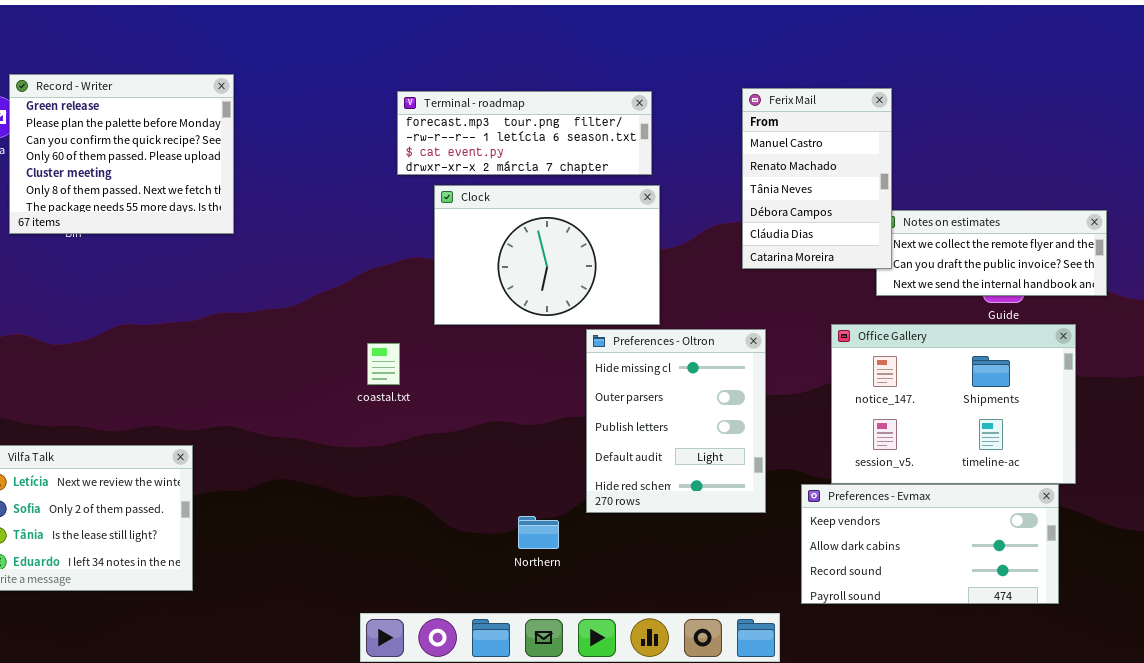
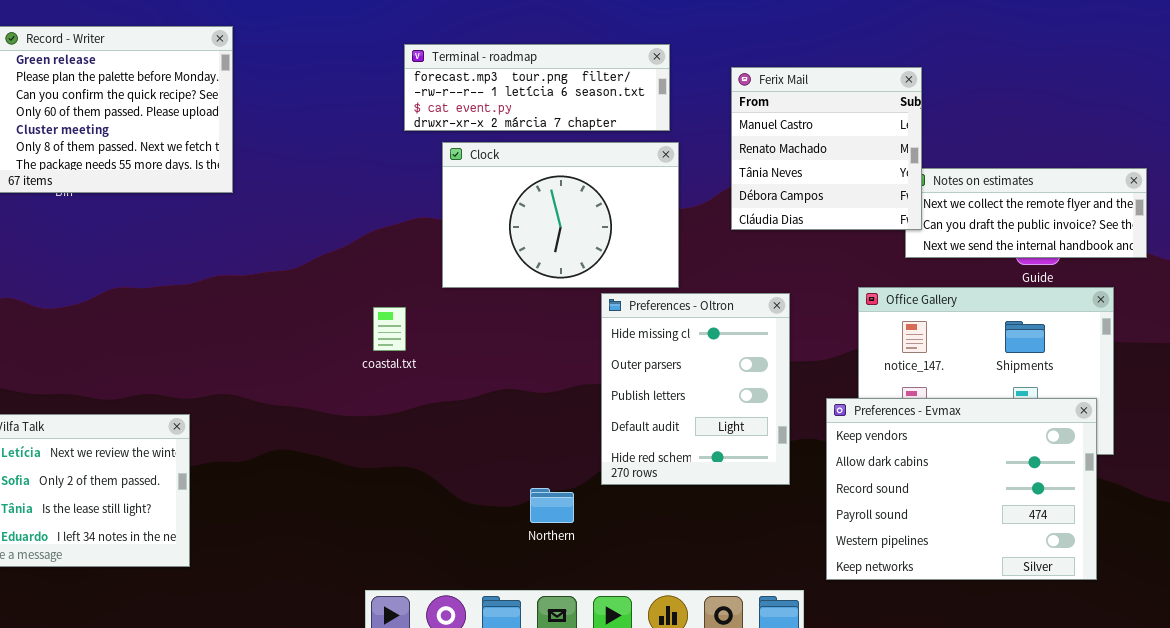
Ferix Mail: [742,88,892,269] -> [731,67,922,230], resized
Preferences - Evmax: [801,484,1059,604] -> [826,398,1097,580], resized

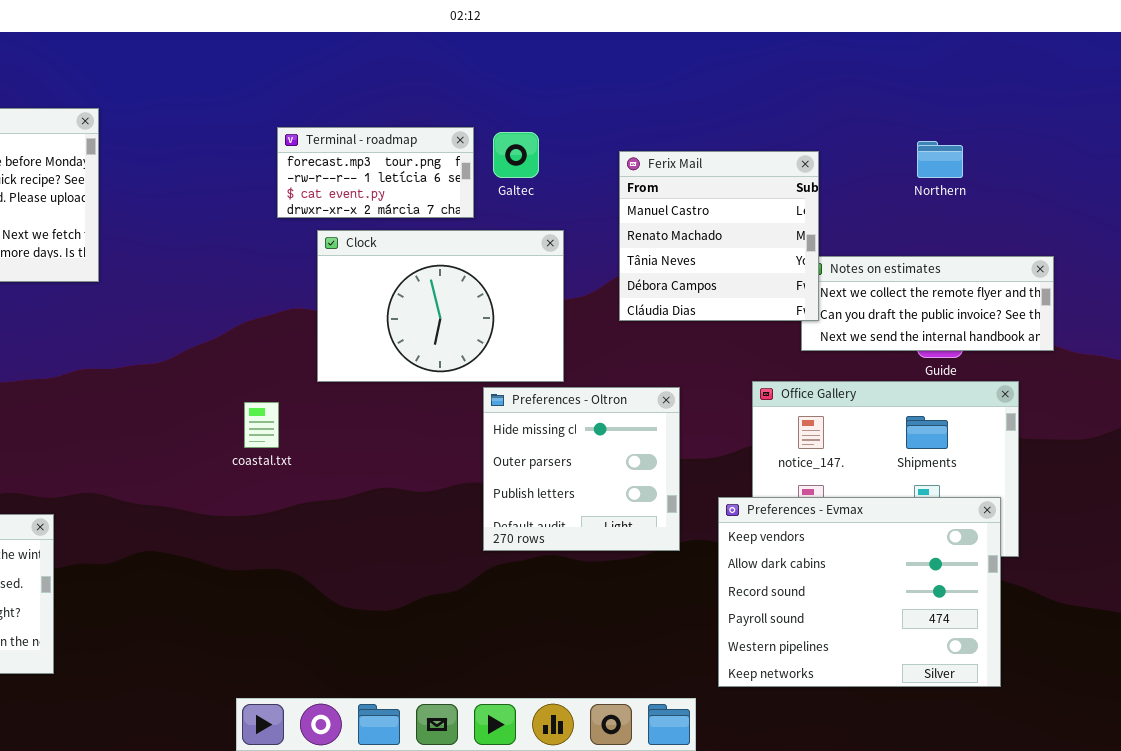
Terminal - roadmap: [404,44,670,131] -> [277,127,474,218], resized
Preferences - Oltron: [601,293,790,485] -> [483,387,680,551], resized
Northern: [530,488,574,523] -> [917,141,963,178], moved

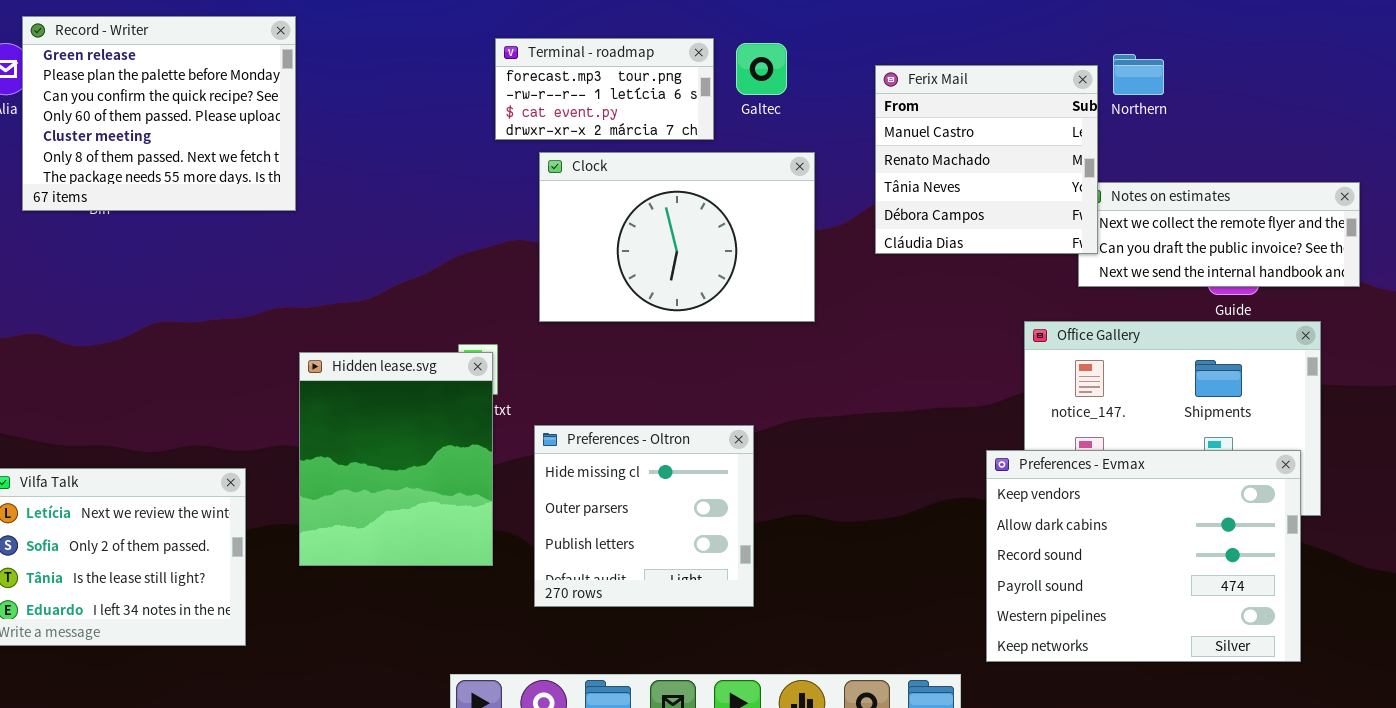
Northern: [917,141,963,178] -> [1113,54,1164,95], moved
Preferences - Oltron: [483,387,680,551] -> [534,425,754,607], moved
Hidden lease.svg: none -> [299,352,493,566], opened

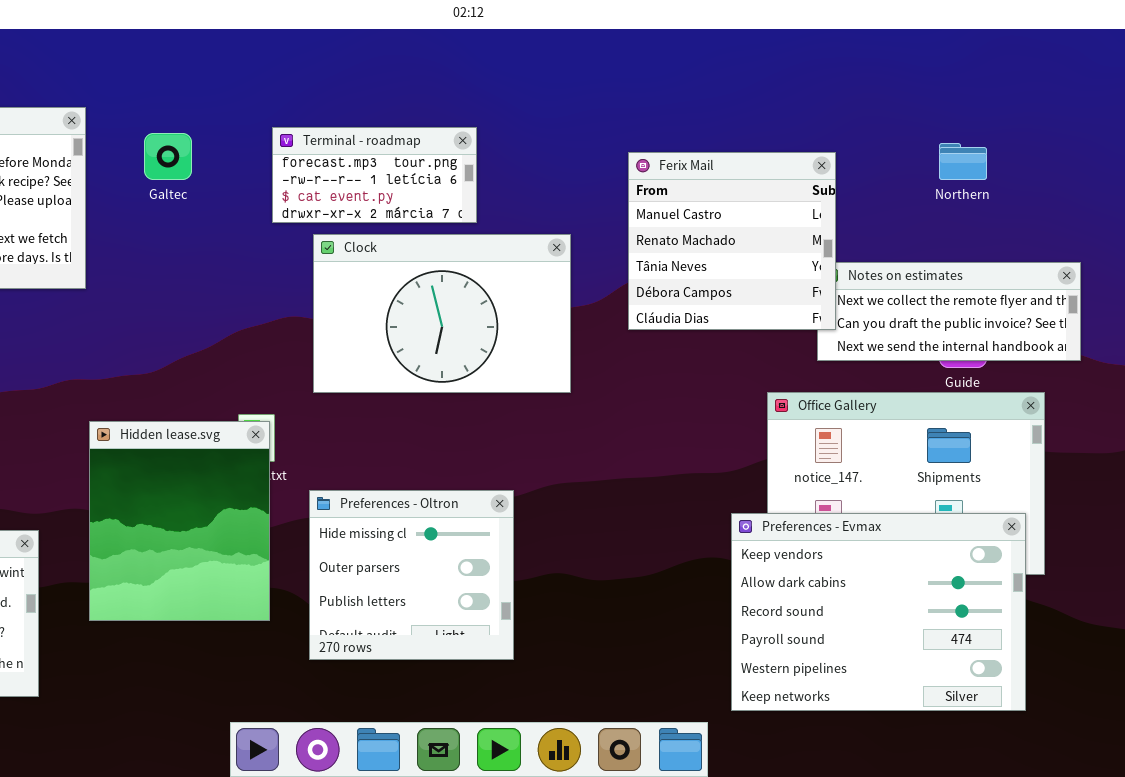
Galtec: [736,43,787,95] -> [144,133,192,180], moved
Northern: [1113,54,1164,95] -> [939,143,987,180], moved

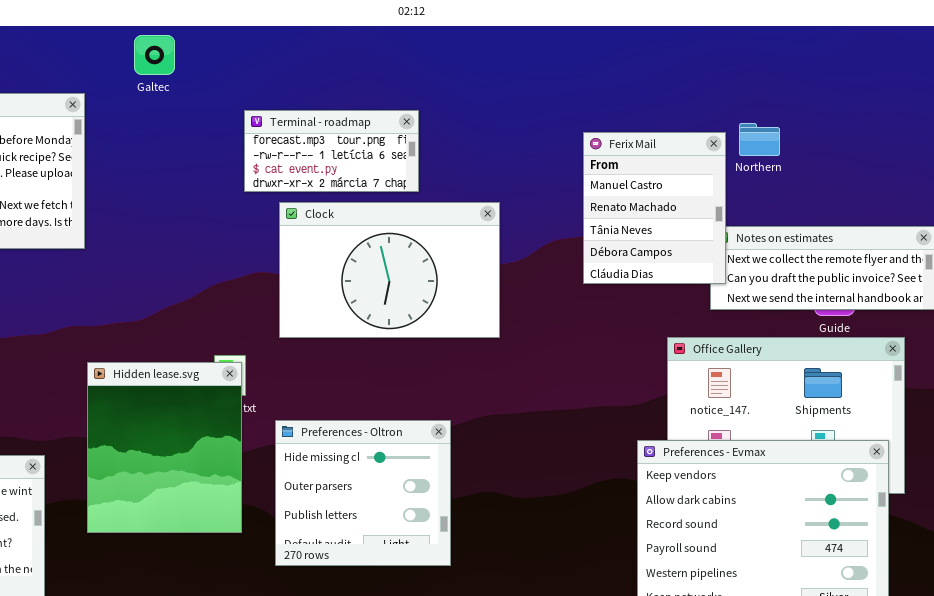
Galtec: [144,133,192,180] -> [134,35,175,75], moved
Northern: [939,143,987,180] -> [739,123,780,156], moved
Ferix Mail: [628,152,836,330] -> [583,132,726,284], resized

